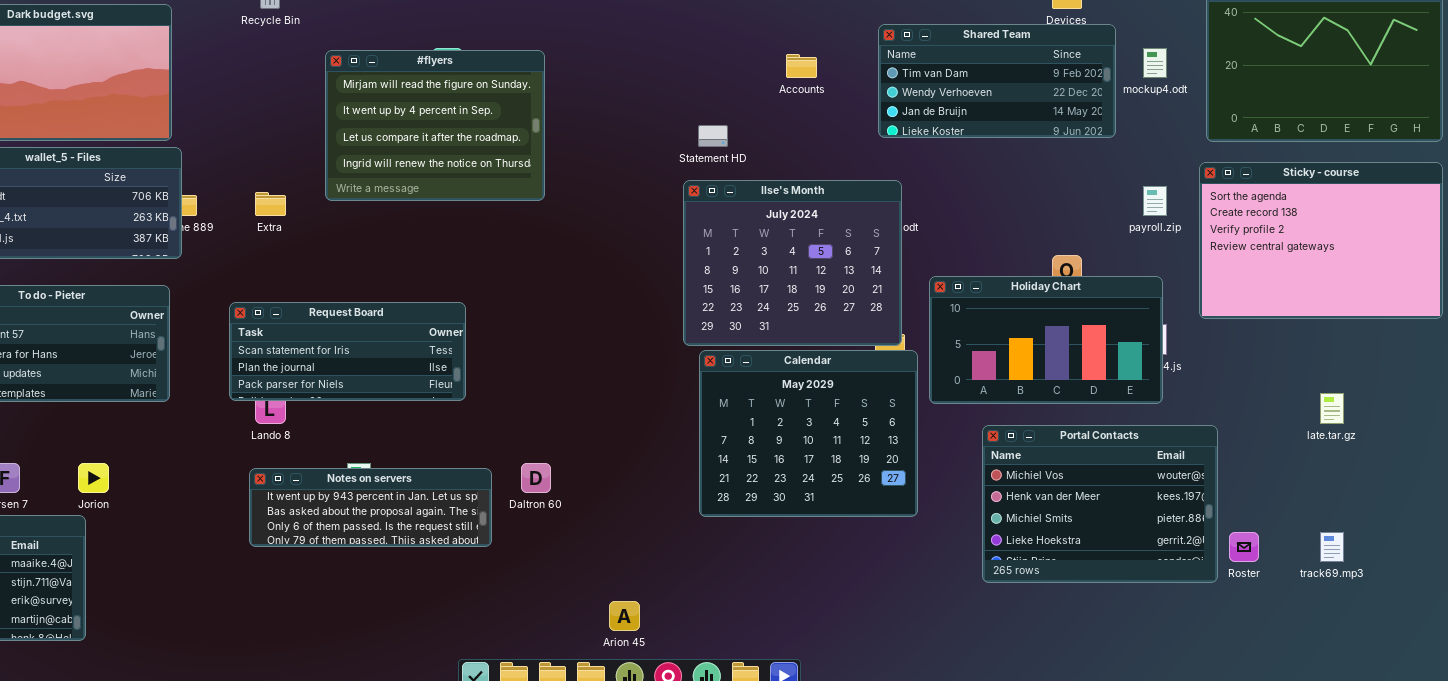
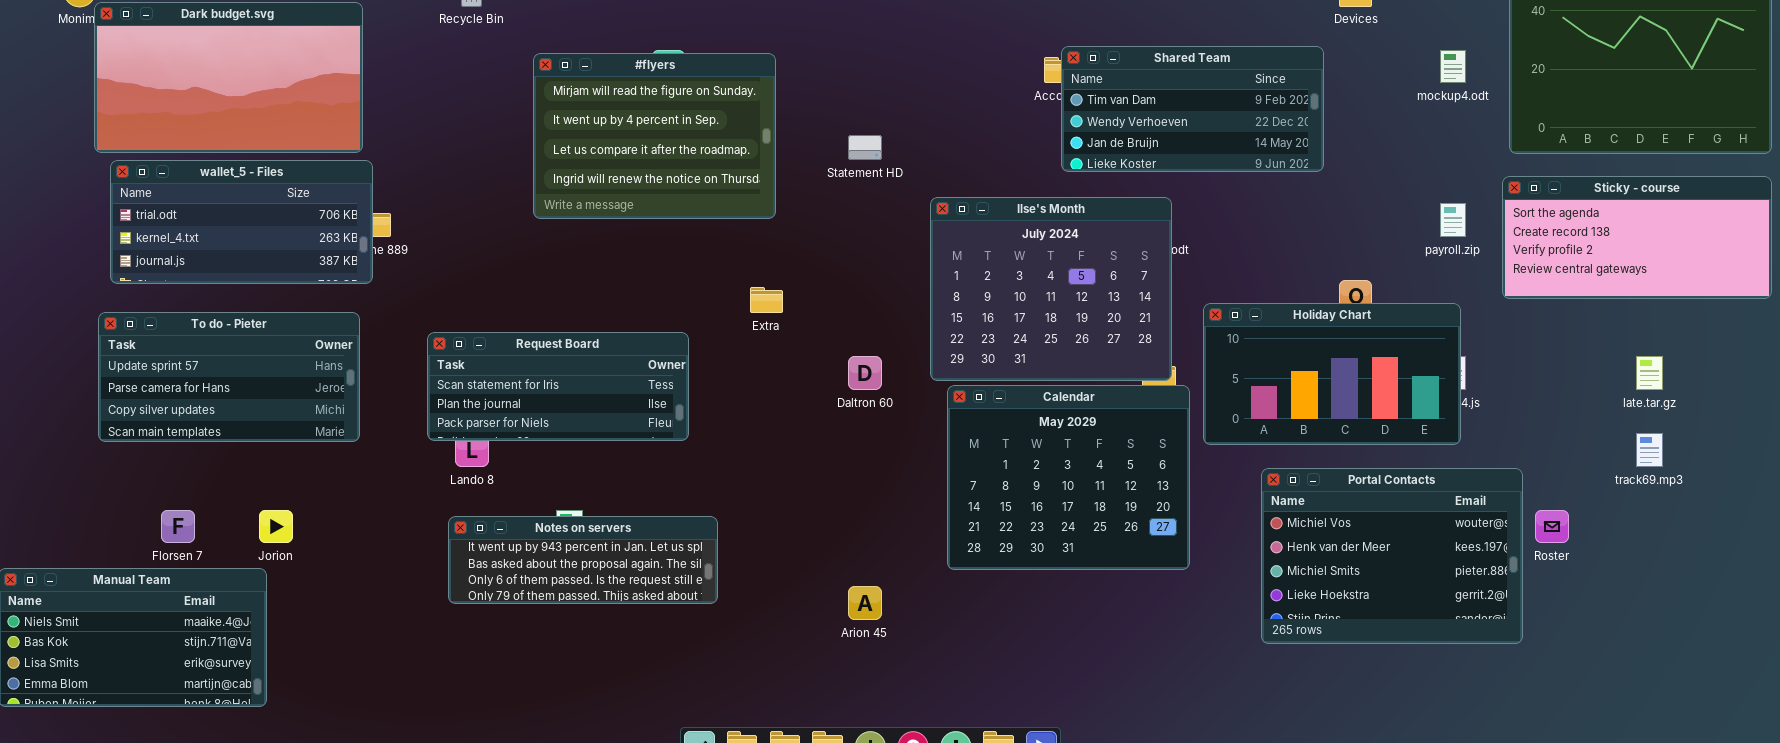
Shared Team: [878,24,1116,138] -> [1061,46,1324,172], moved
Statement HD: [698,125,728,147] -> [848,135,882,160], moved
Sticky - course: [1199,162,1443,319] -> [1502,176,1772,299], resized
Extra: [255,192,286,216] -> [750,287,783,313], moved
late.tar.gz: [1320,393,1344,424] -> [1636,356,1663,390], moved
Daltron 60: [521,463,551,493] -> [848,356,882,390], moved
Roster: [1229,532,1259,562] -> [1535,510,1569,543], moved
track69.mp3: [1320,532,1344,562] -> [1636,433,1663,467], moved
Arion 45: [609,601,640,631] -> [848,586,882,620], moved

